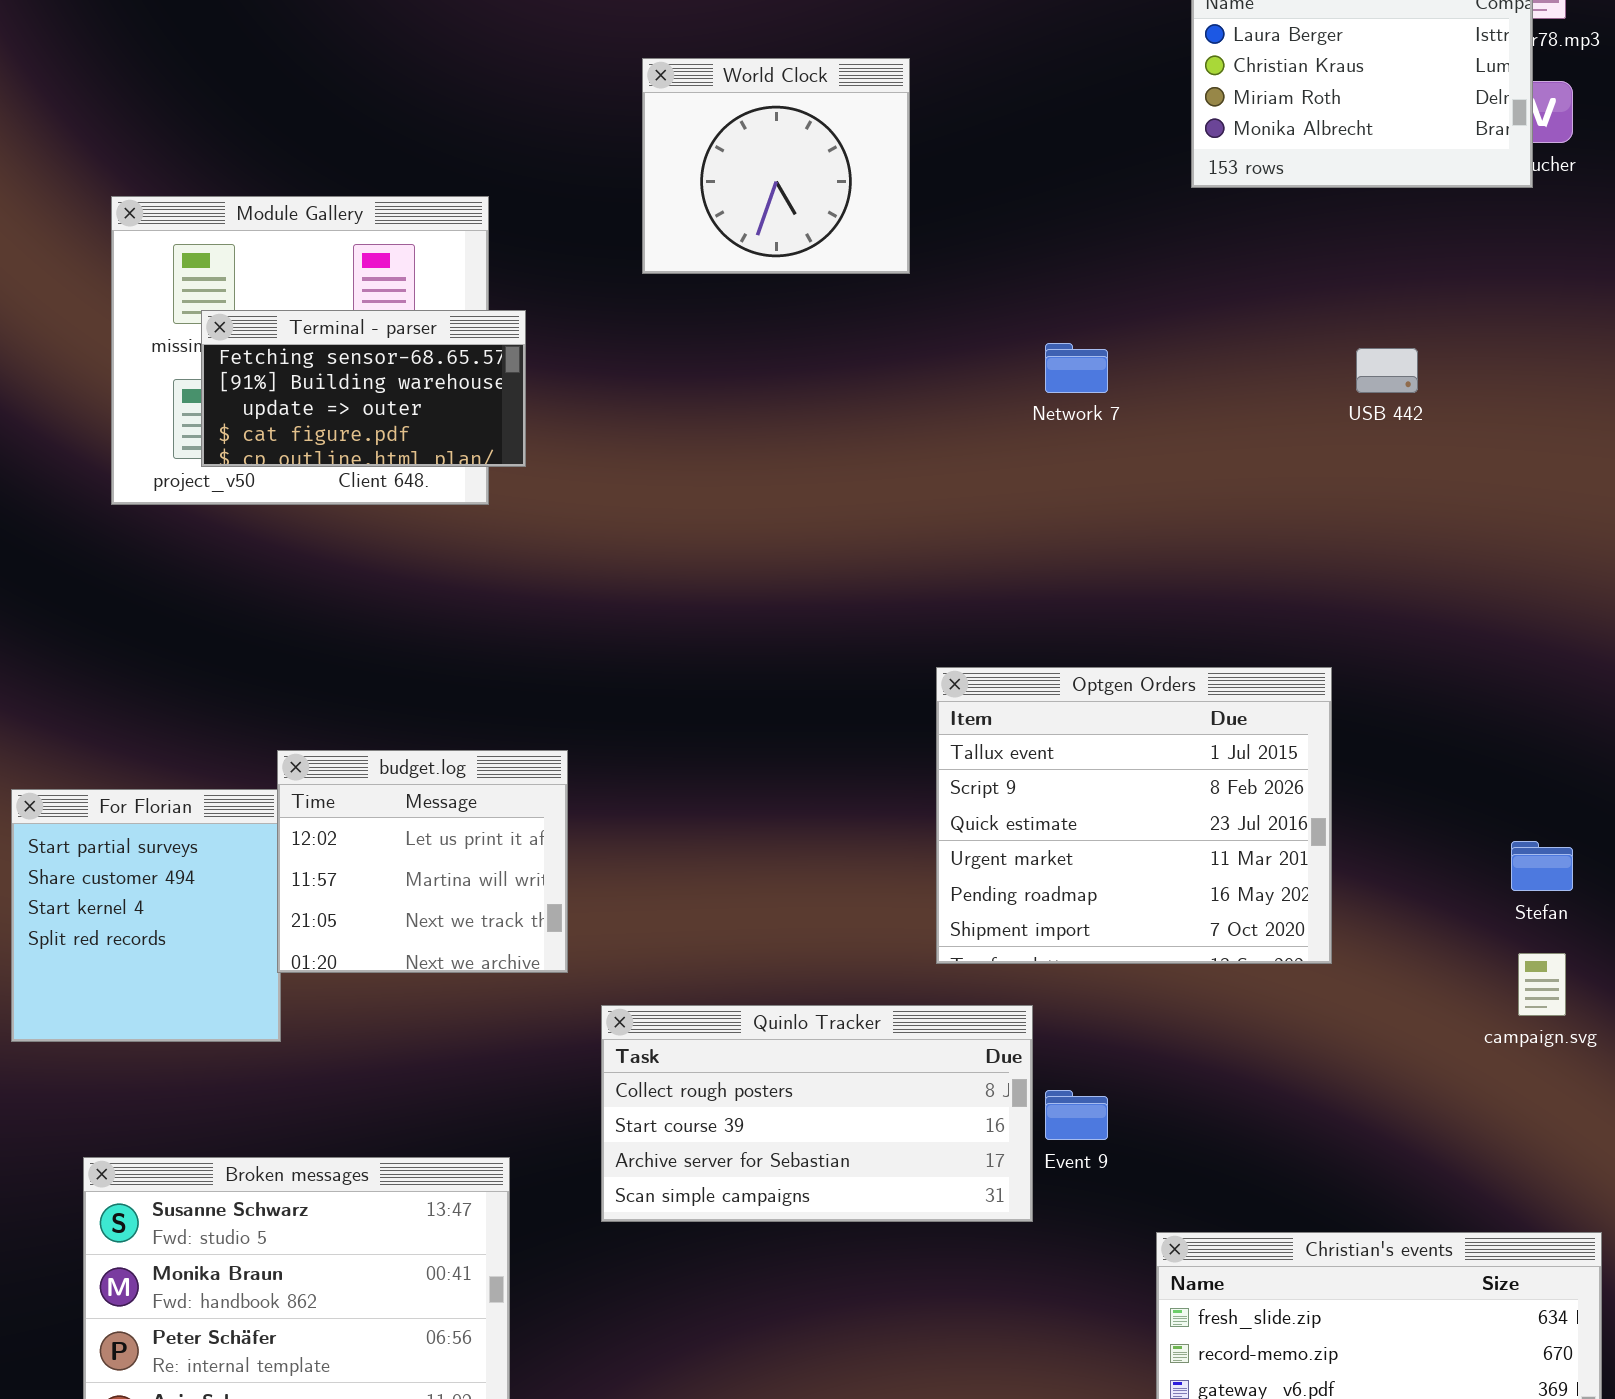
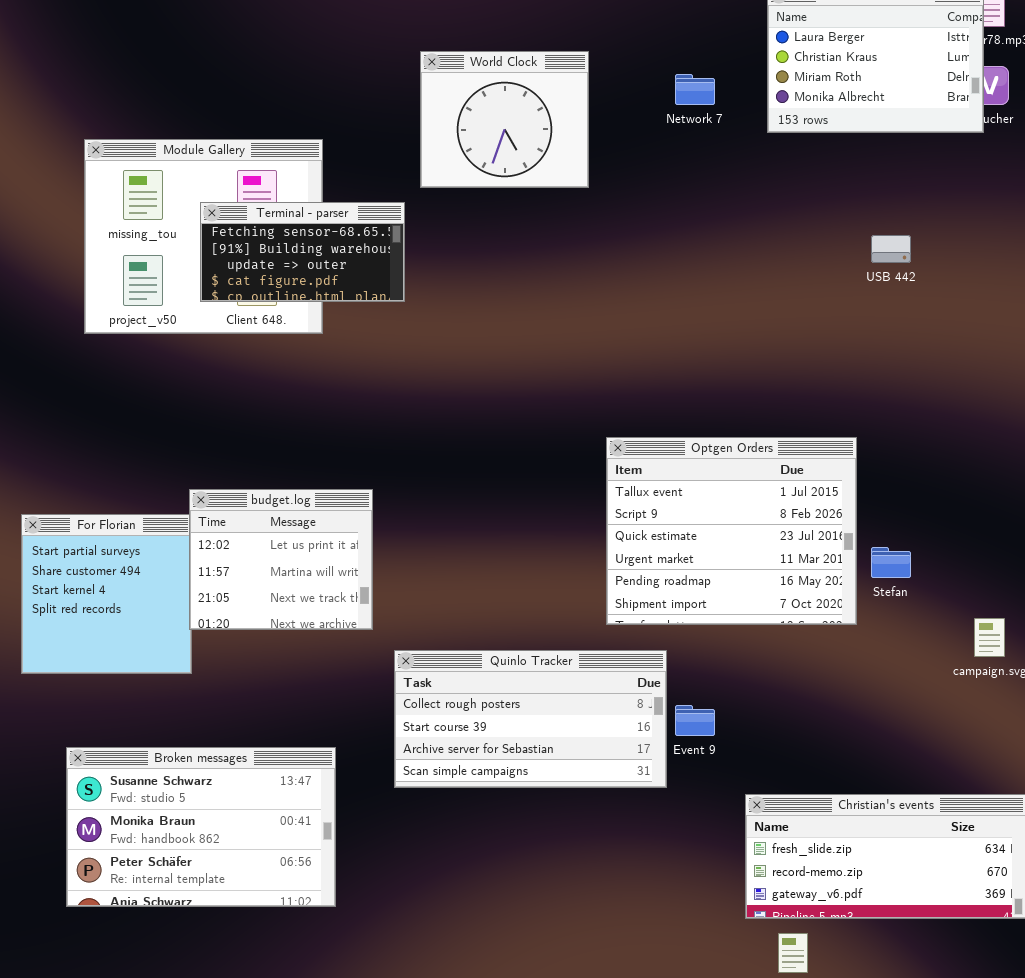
Terminal - parser: [201,310,526,467] -> [200,202,405,302], moved
Network 7: [1045,343,1108,393] -> [675,74,715,105], moved
Stefan: [1511,841,1573,891] -> [871,547,911,578], moved

